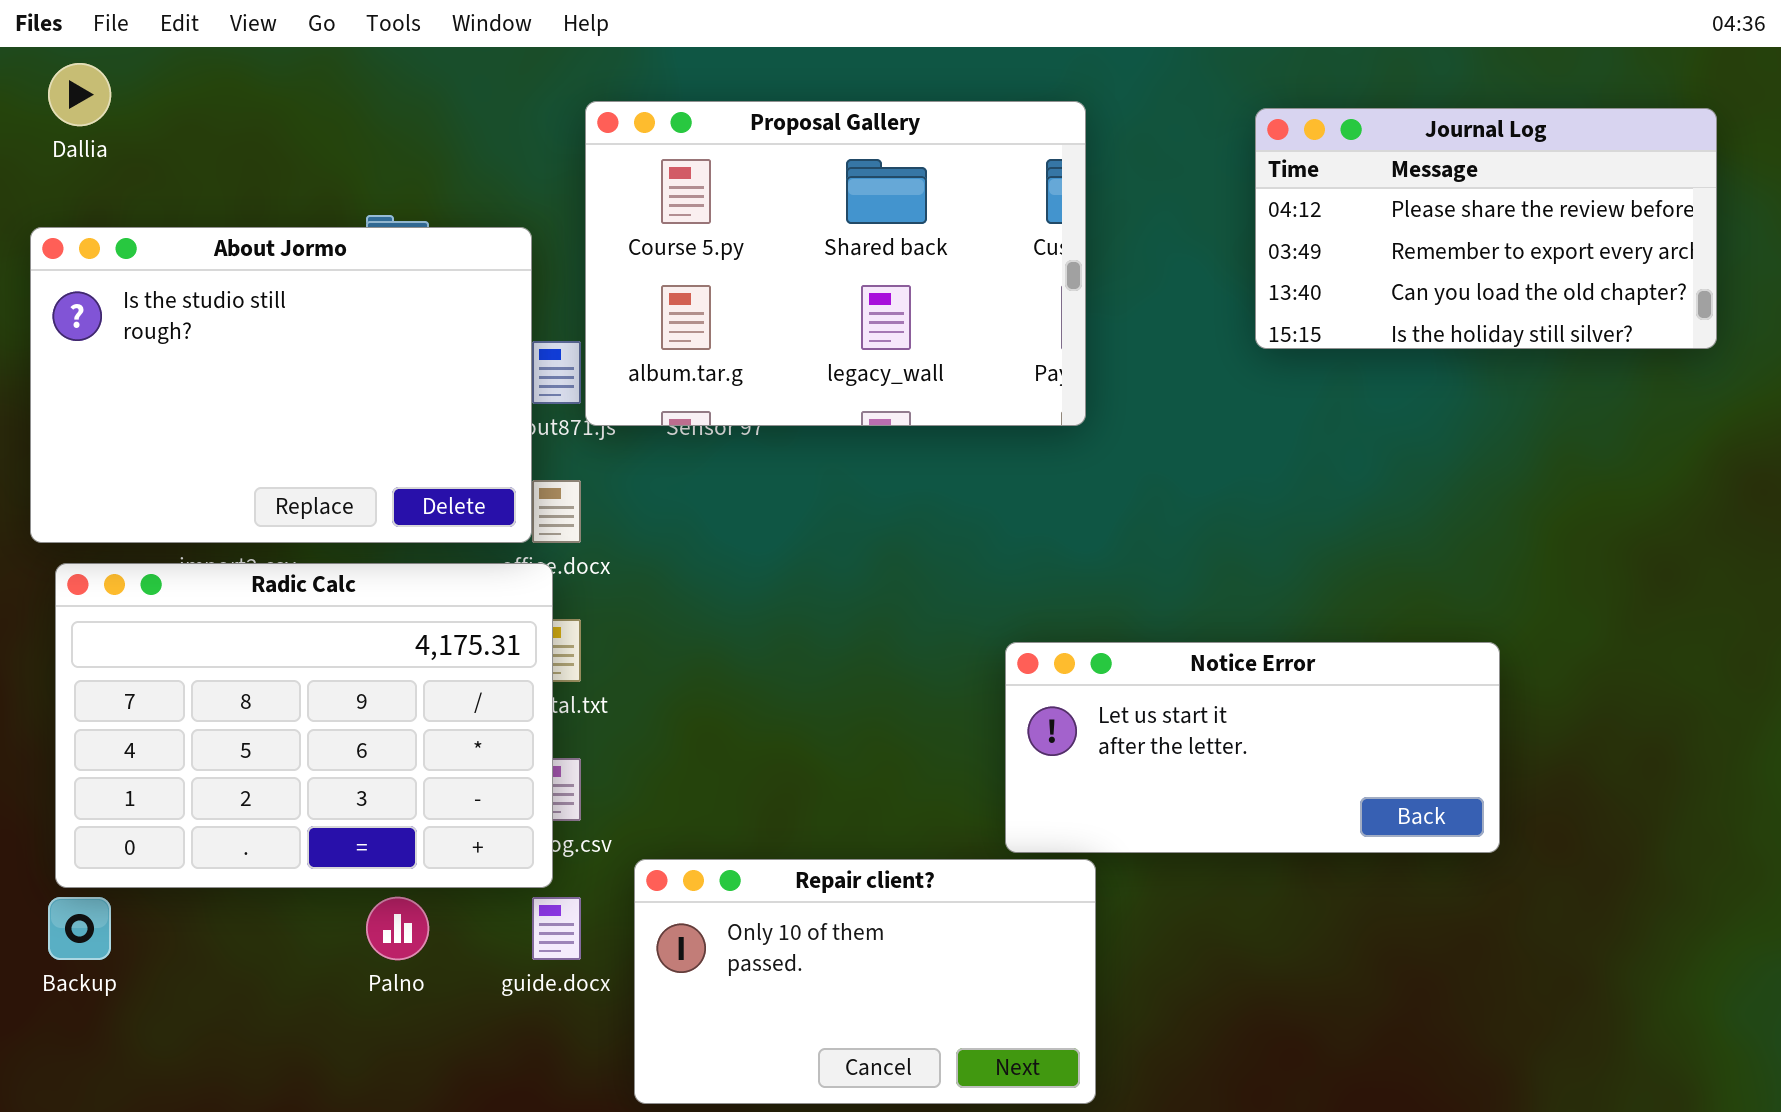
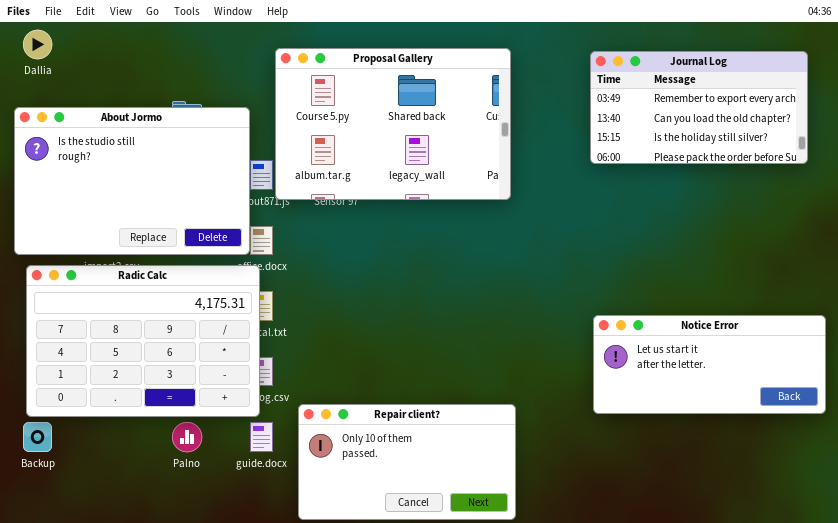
Journal Log: [1255,108,1717,349] -> [590,51,808,164], scrolled down 1 row
Notice Error: [1005,642,1500,853] -> [593,315,826,414], moved

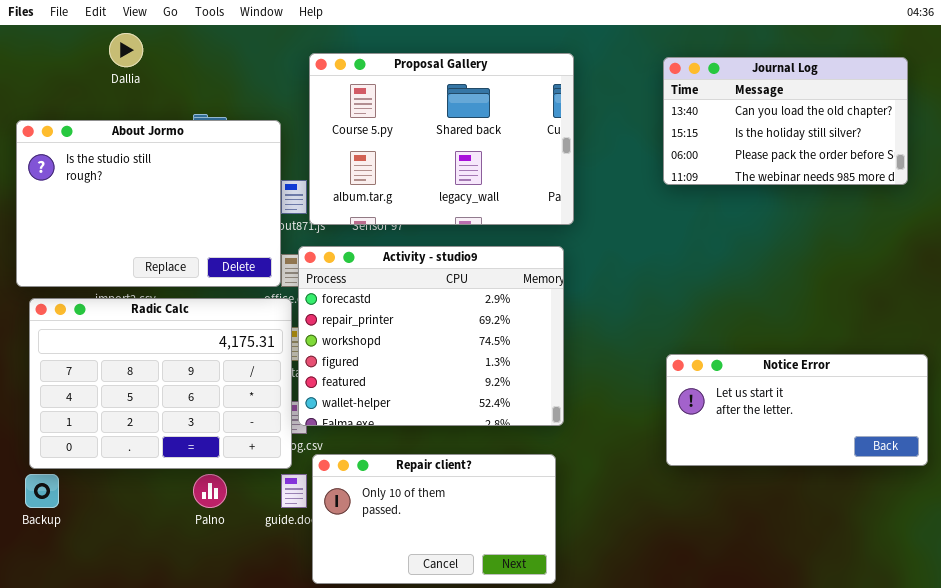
Dallia: [23,30,52,59] -> [109,33,143,67], moved
Journal Log: [590,51,808,164] -> [663,57,908,185], scrolled down 1 row
Activity - studio9: none -> [298,246,564,426], opened
Repair client?: [298,404,516,520] -> [312,454,556,584], moved

